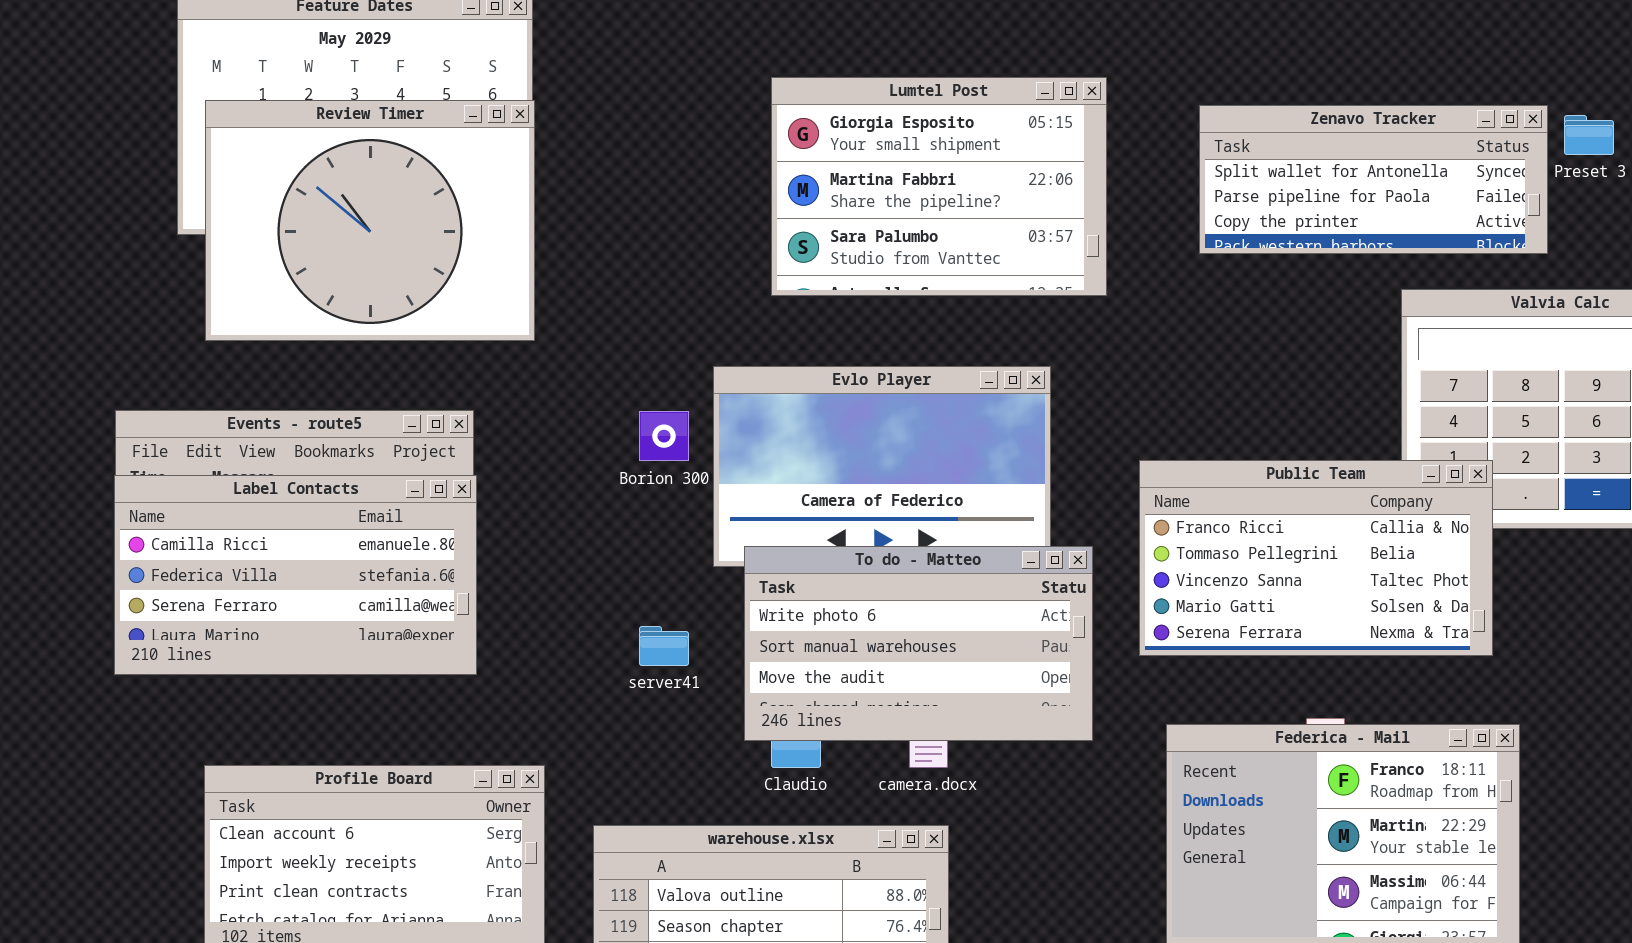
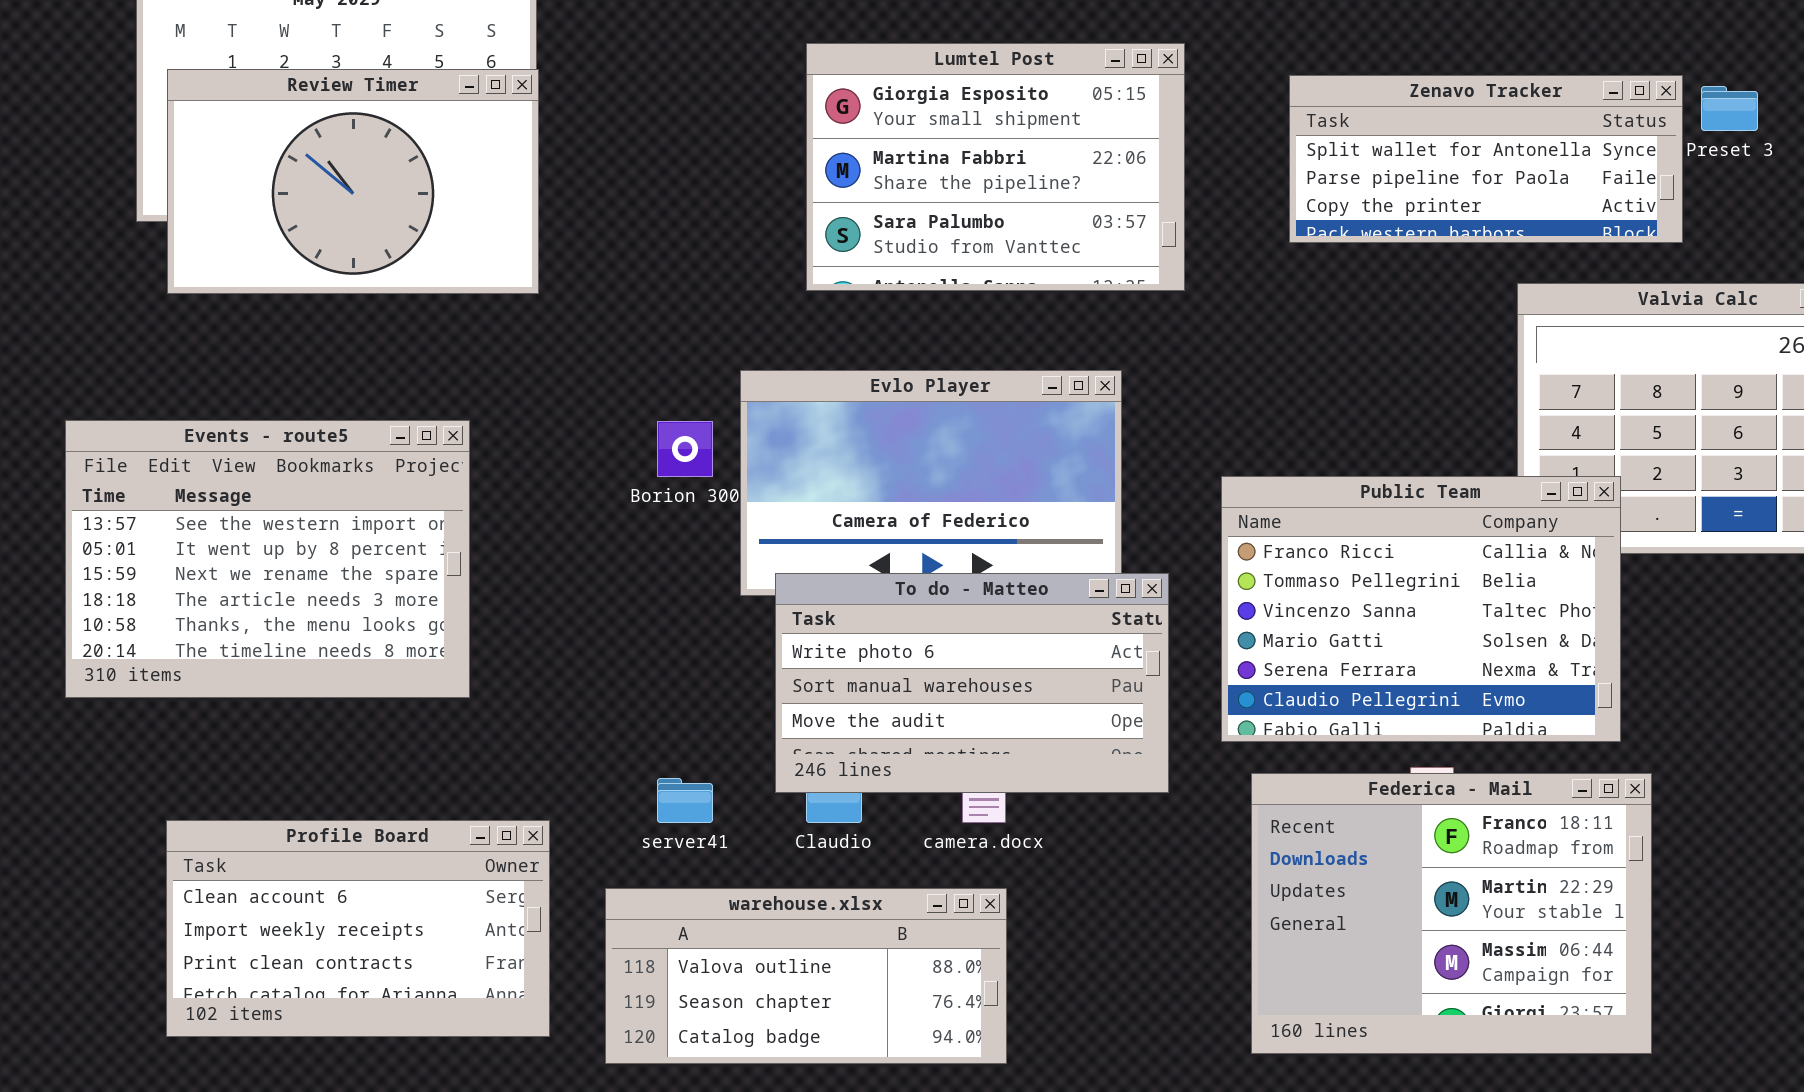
Review Timer: [205,100,535,341] -> [167,69,539,294], resized
Public Team: [1139,460,1493,656] -> [1221,476,1621,742], resized
Label Contacts: [114,475,477,675] -> none, closed
server41: [639,626,689,666] -> [657,778,713,823], moved

